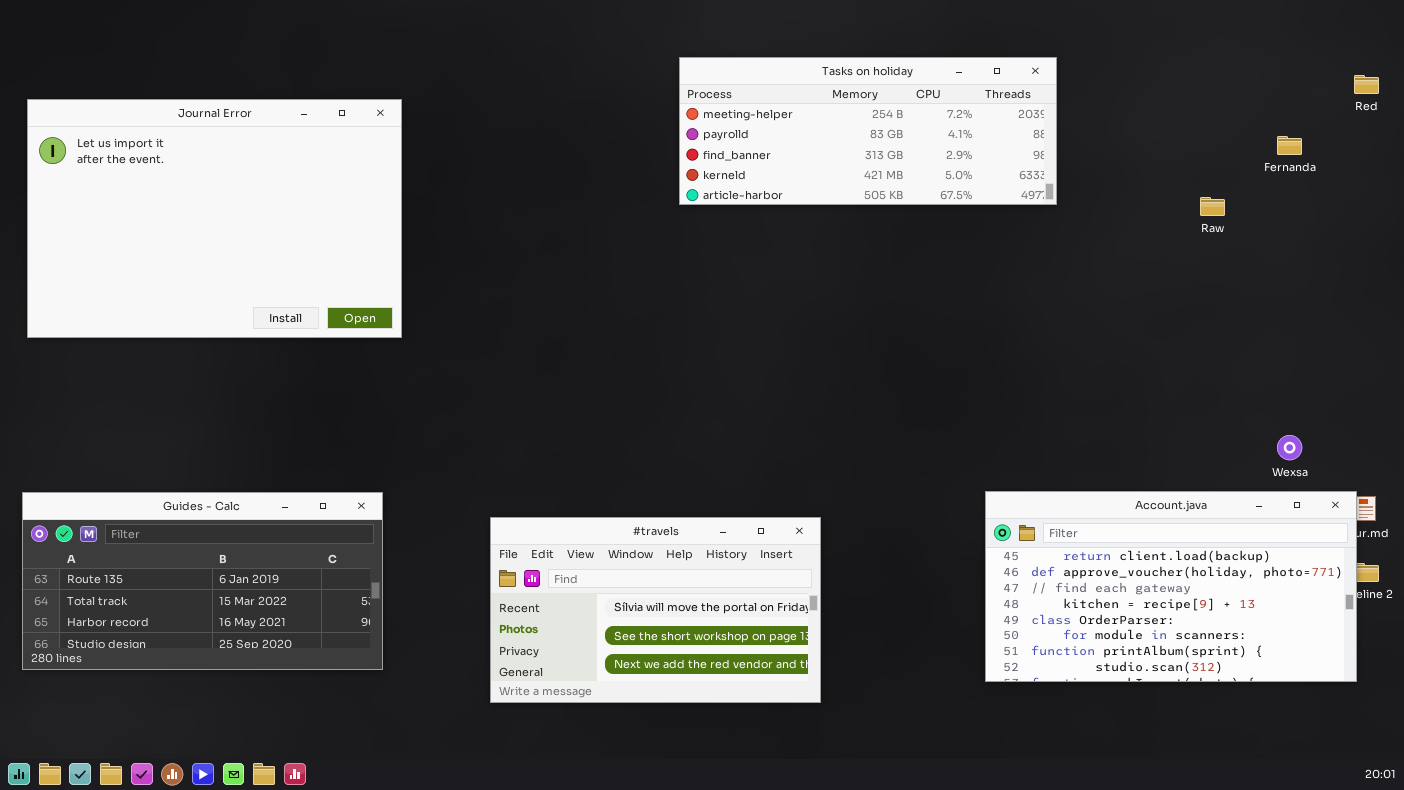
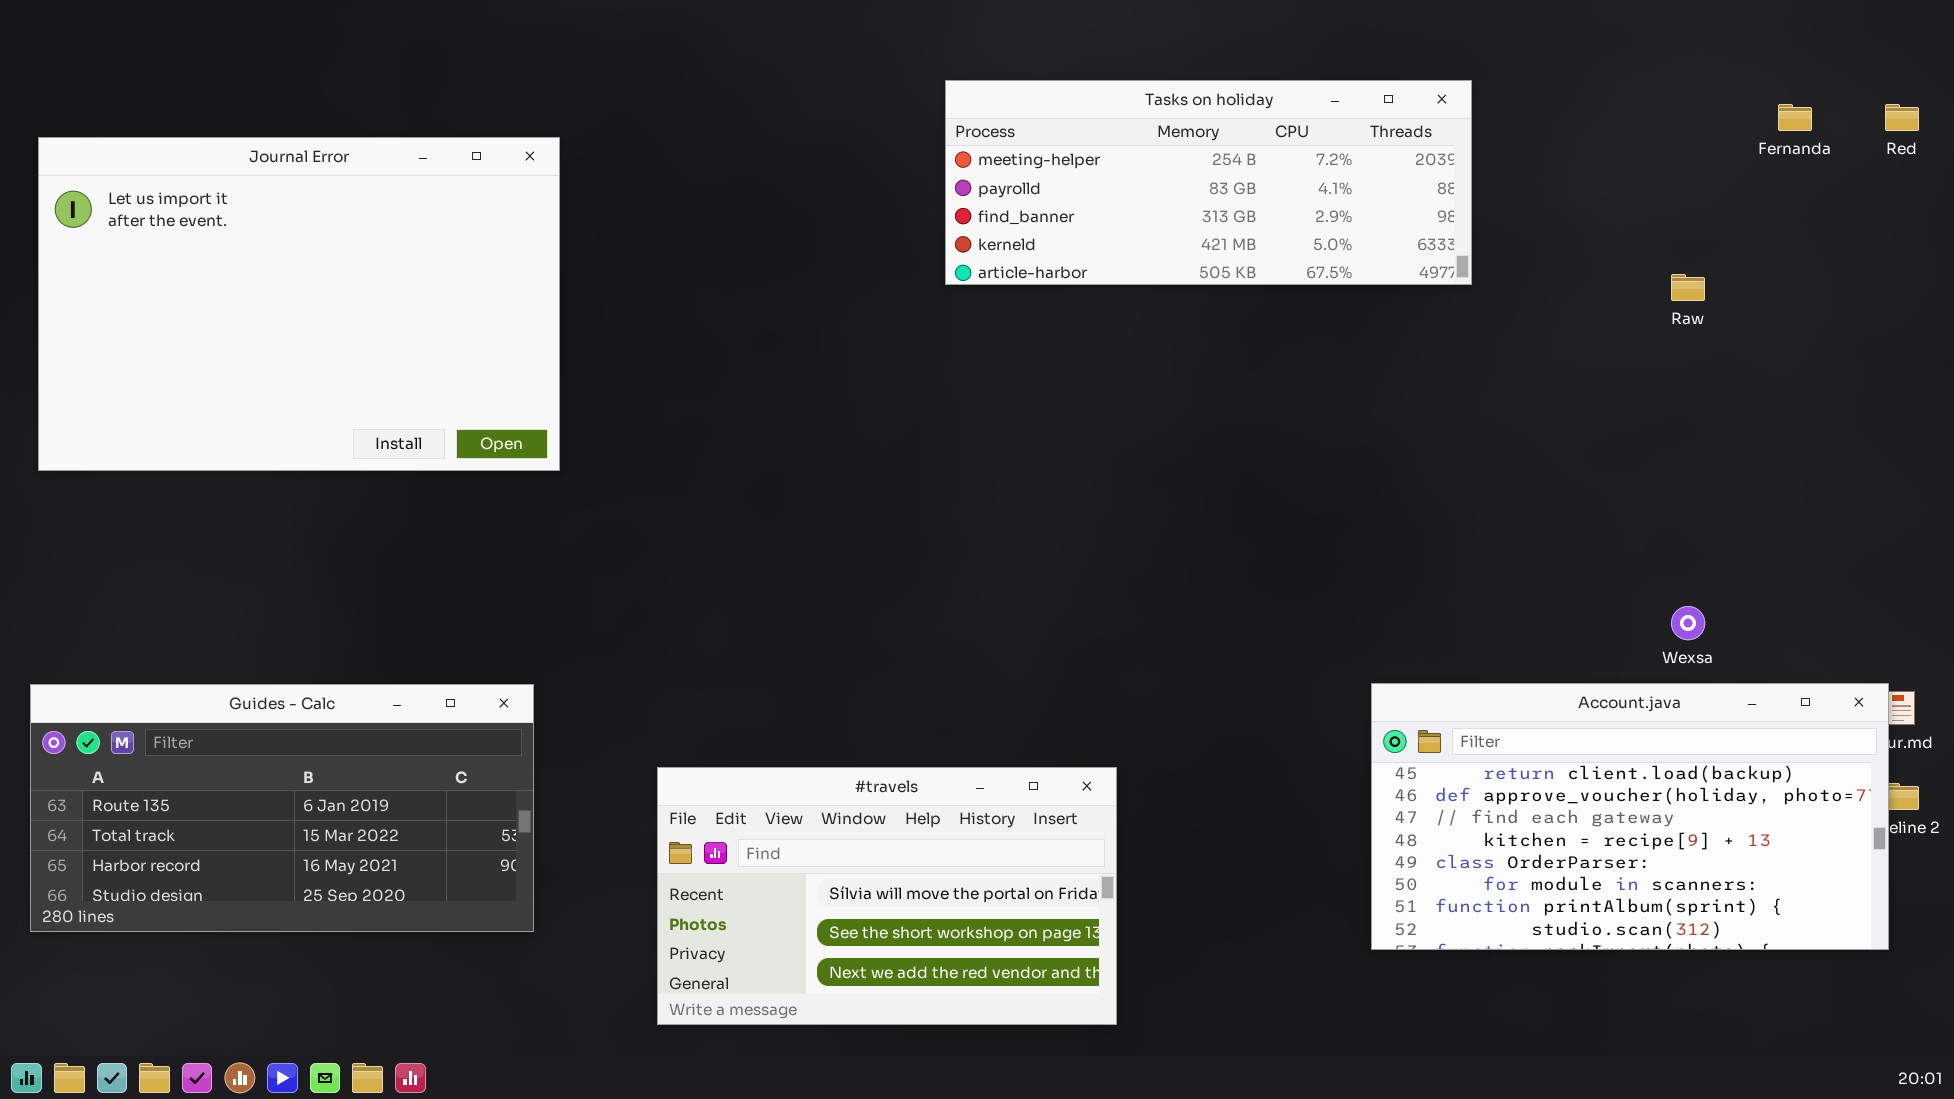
Fernanda: [1277,136,1302,155] -> [1778,104,1812,131], moved
Wexsa: [1277,435,1302,460] -> [1671,606,1705,640], moved
#travels: [490,517,821,703] -> [657,767,1117,1025], moved

